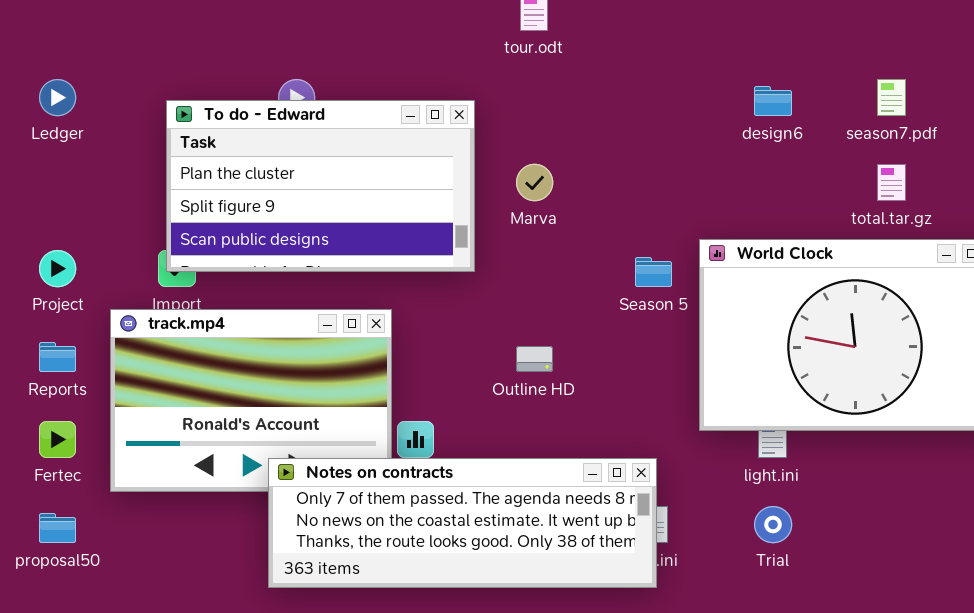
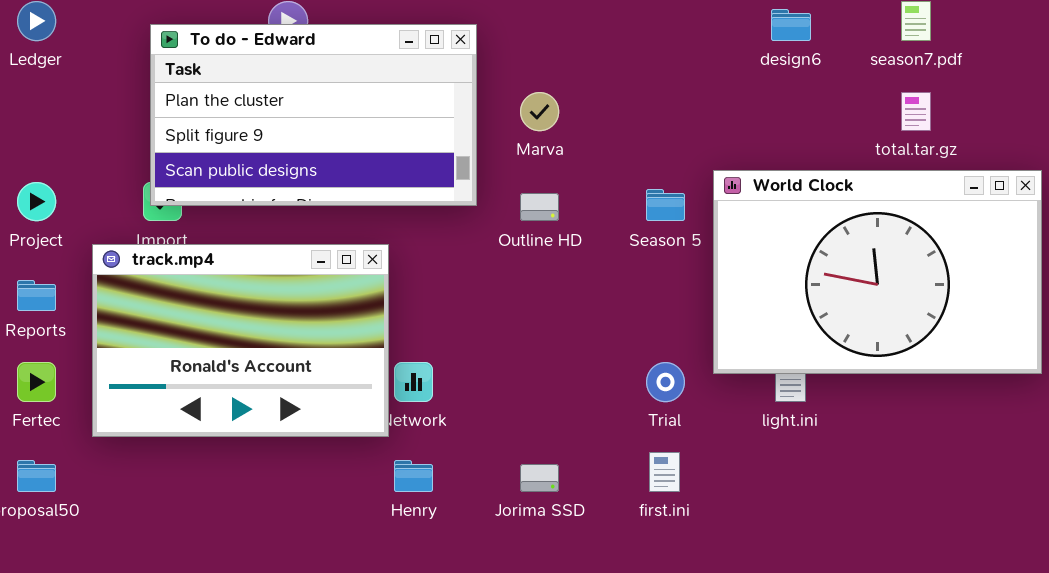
Outline HD: [516,346,553,372] -> [520,193,559,221], moved
Notes on contracts: [268,458,657,588] -> none, closed
Trial: [754,506,792,543] -> [646,362,685,402], moved

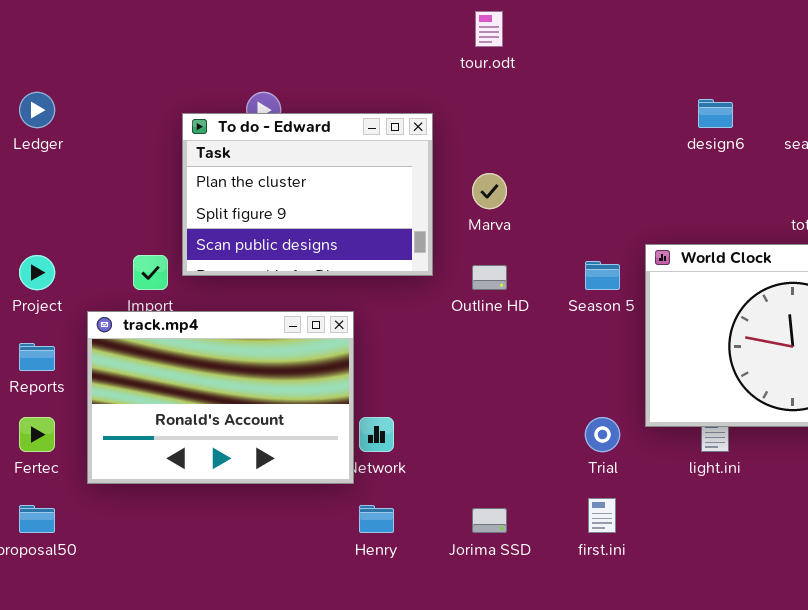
To do - Edward: [150,24,477,206] -> [182,113,433,276], resized

